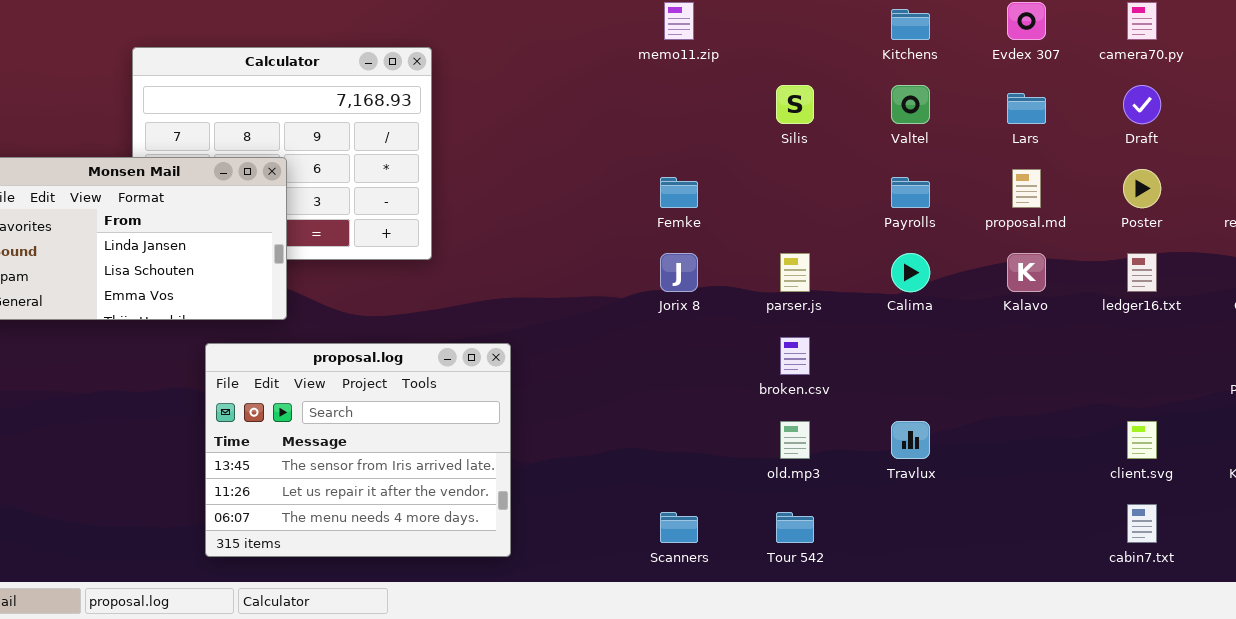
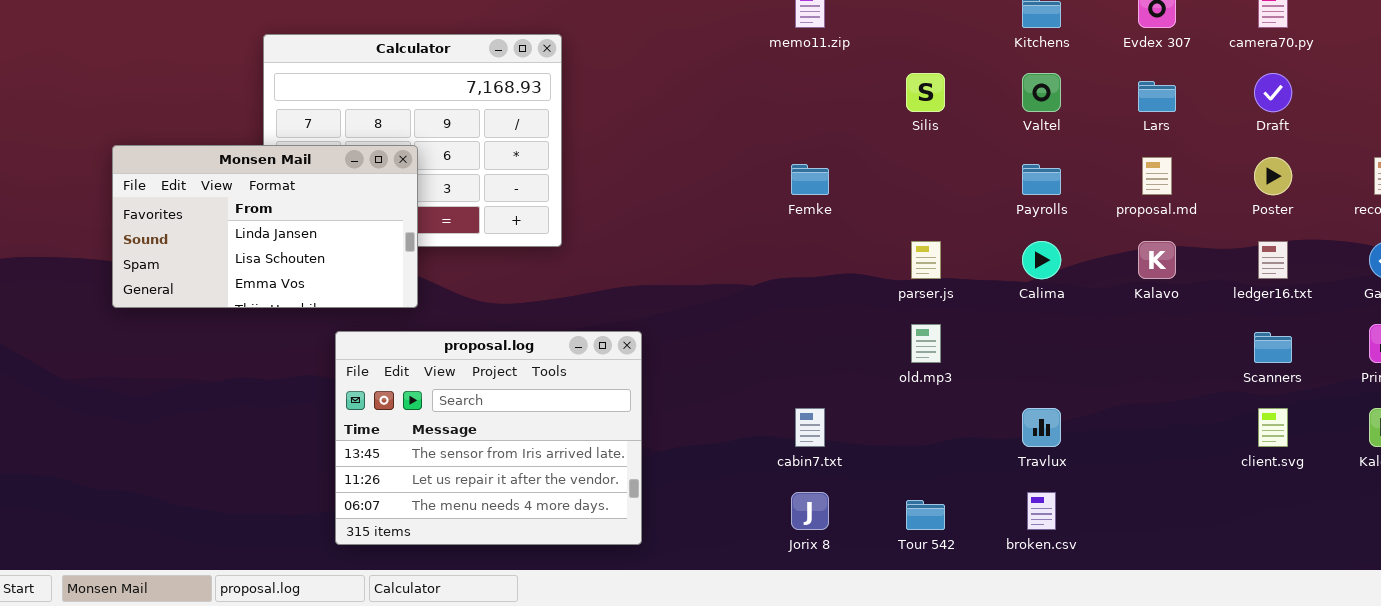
Jorix 8: [660,253,698,292] -> [791,492,829,530], moved
broken.csv: [780,337,810,375] -> [1027,492,1056,530], moved
old.mp3: [780,421,810,459] -> [911,324,941,363], moved
cabin7.txt: [1127,504,1157,543] -> [795,408,825,447], moved
Scanners: [660,512,698,543] -> [1254,332,1292,363], moved

